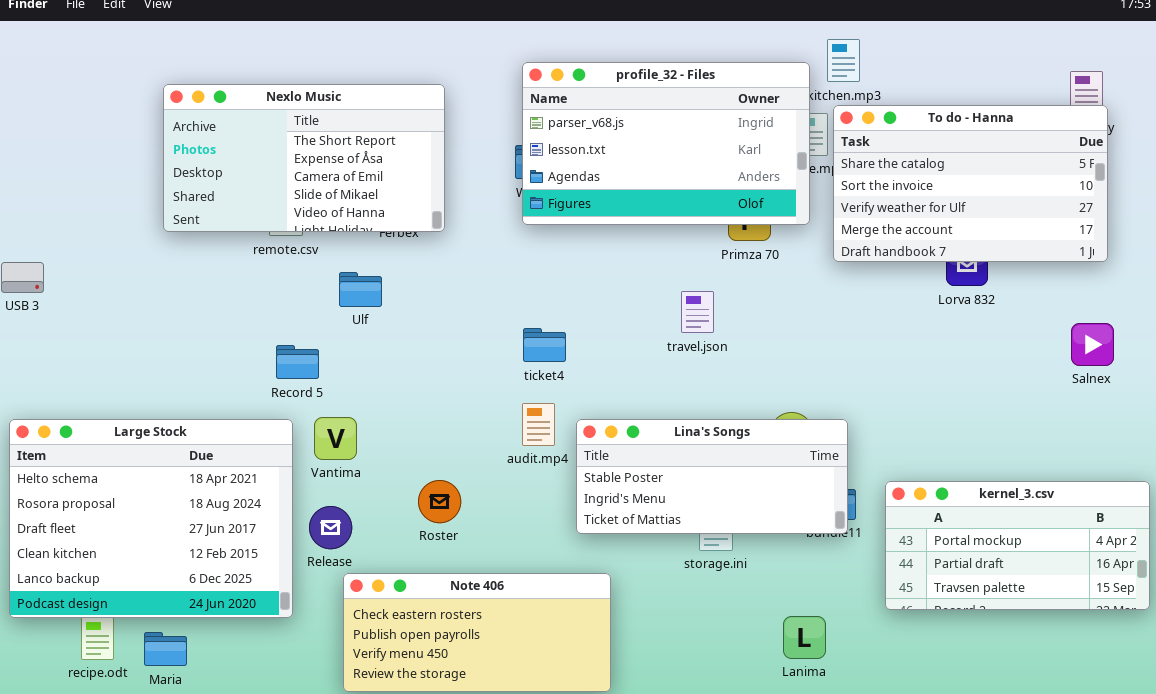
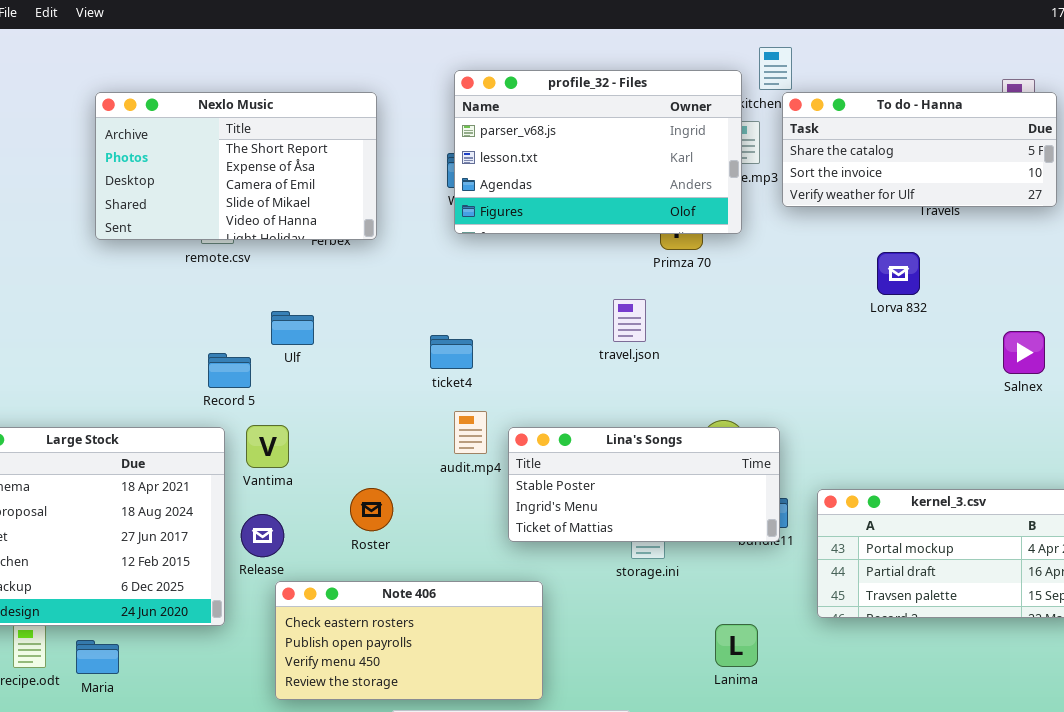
To do - Hanna: [833,105,1108,262] -> [782,92,1057,207], moved, resized
Ulf: [339,272,382,307] -> [271,311,314,345], moved
ticket4: [523,328,566,362] -> [430,335,473,369], moved

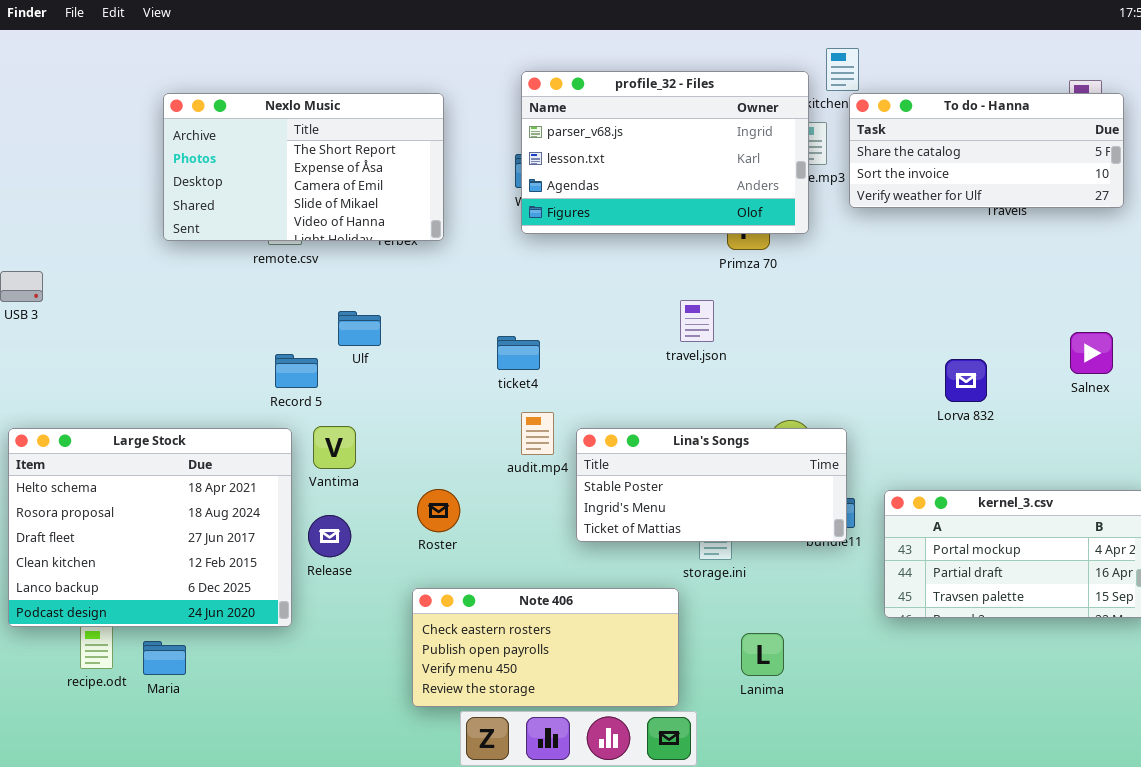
Lorva 832: [877,252,920,295] -> [945,359,987,402], moved
Note 406: [275,581,543,700] -> [412,588,679,707], moved
Lanima: [715,624,758,667] -> [741,633,784,676], moved

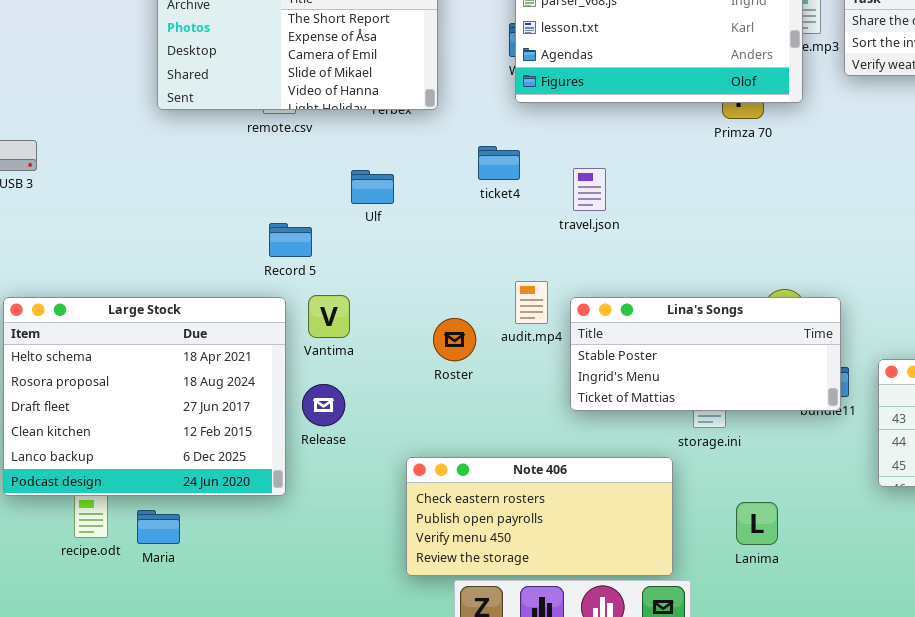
travel.json: [680,300,714,342] -> [573,168,606,211], moved
Ulf: [338,311,381,346] -> [351,170,394,204], moved
ticket4: [497,336,540,370] -> [478,146,520,180], moved
Roster: [417,489,460,532] -> [433,318,476,361], moved

